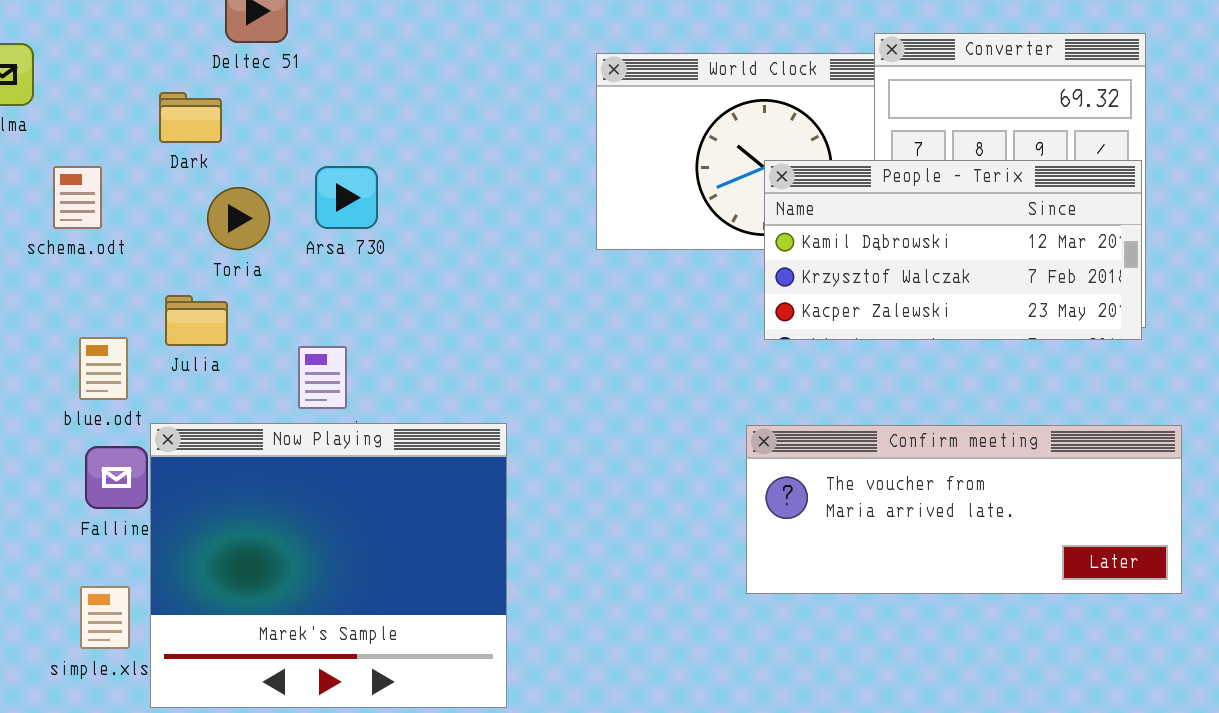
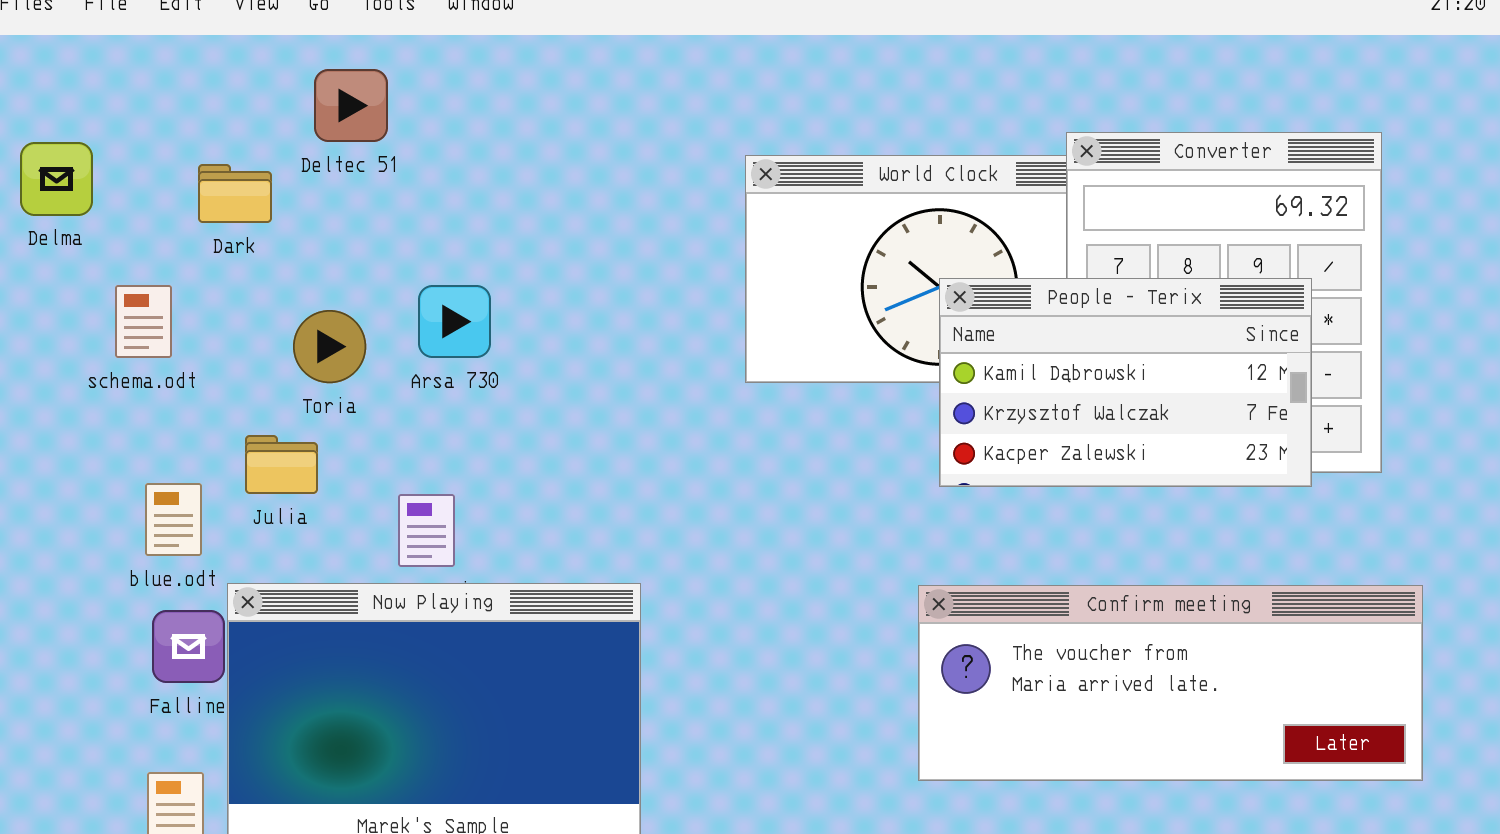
Dark: [159,92,222,143] -> [198,164,272,223], moved
People - Terix: [764,160,1142,340] -> [939,278,1312,487], resized

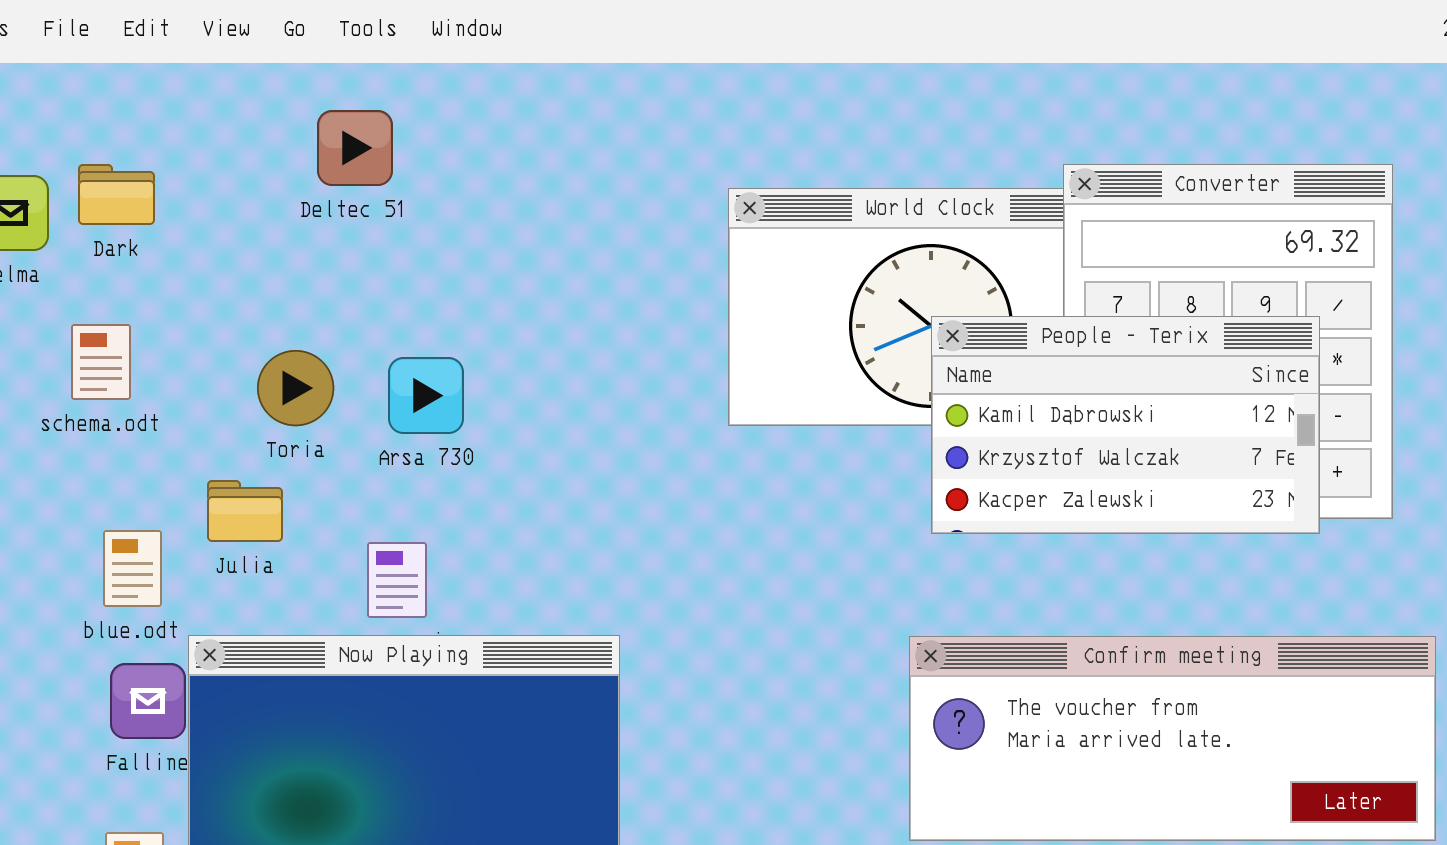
Deltec 51: [314,69,388,142] -> [317,110,393,186], moved
Dark: [198,164,272,223] -> [78,164,155,225], moved
Arsa 730: [418,285,491,358] -> [388,357,464,434], moved

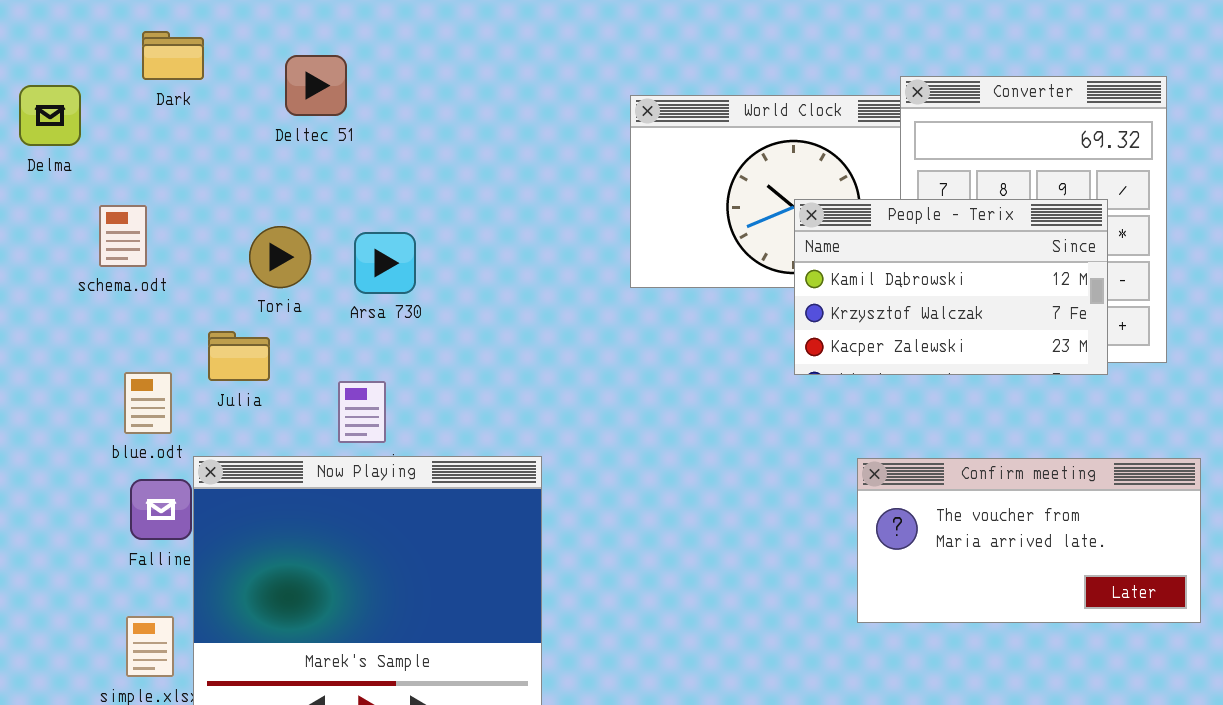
Deltec 51: [317,110,393,186] -> [285,55,347,116], moved
Dark: [78,164,155,225] -> [142,31,204,80], moved
Confirm meeting: [909,636,1436,841] -> [857,458,1201,623], resized

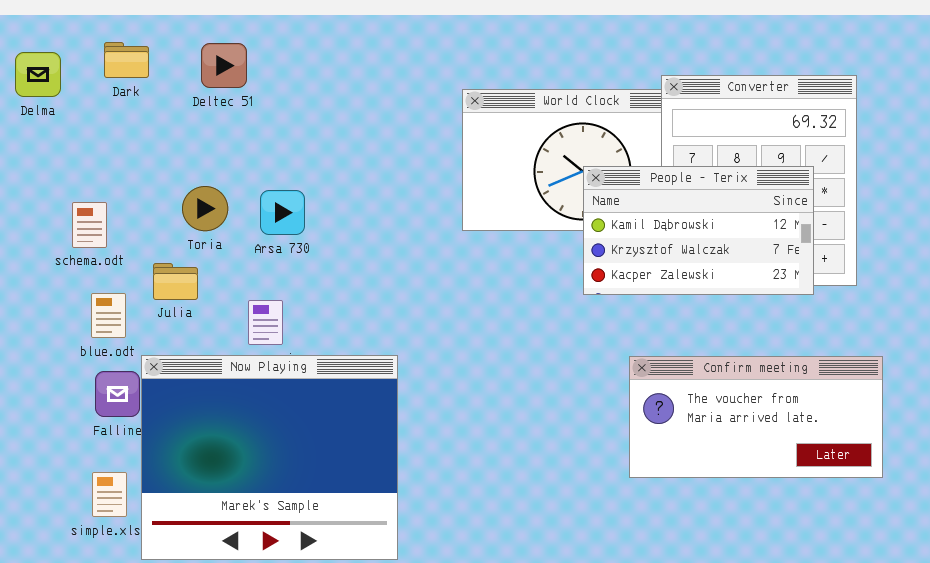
Deltec 51: [285,55,347,116] -> [201,43,247,88], moved
Delma: [19,85,81,146] -> [15,52,61,97], moved
schema.odt: [99,205,147,267] -> [72,202,107,248], moved

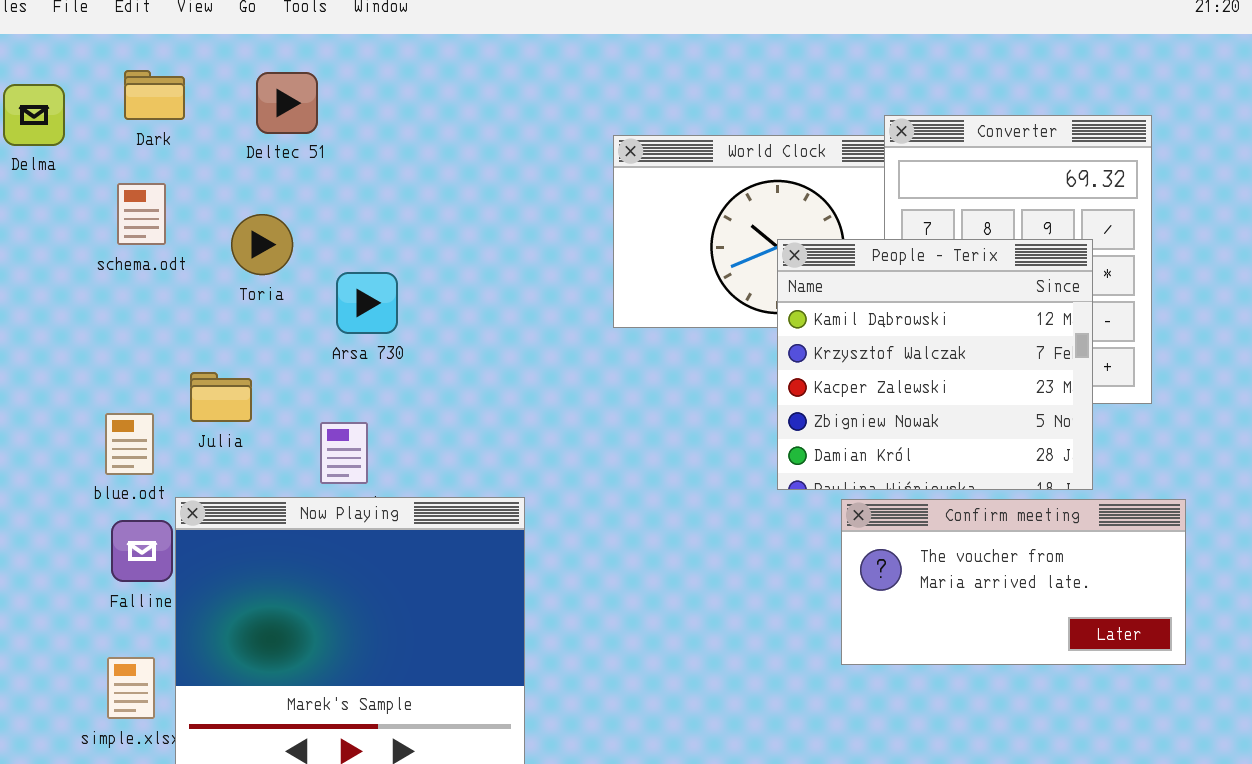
People - Terix: [583,166,814,295] -> [777,239,1093,490], resized
Toria: [182,186,228,231] -> [231,214,293,275], moved
schema.odt: [72,202,107,248] -> [117,183,166,245], moved

